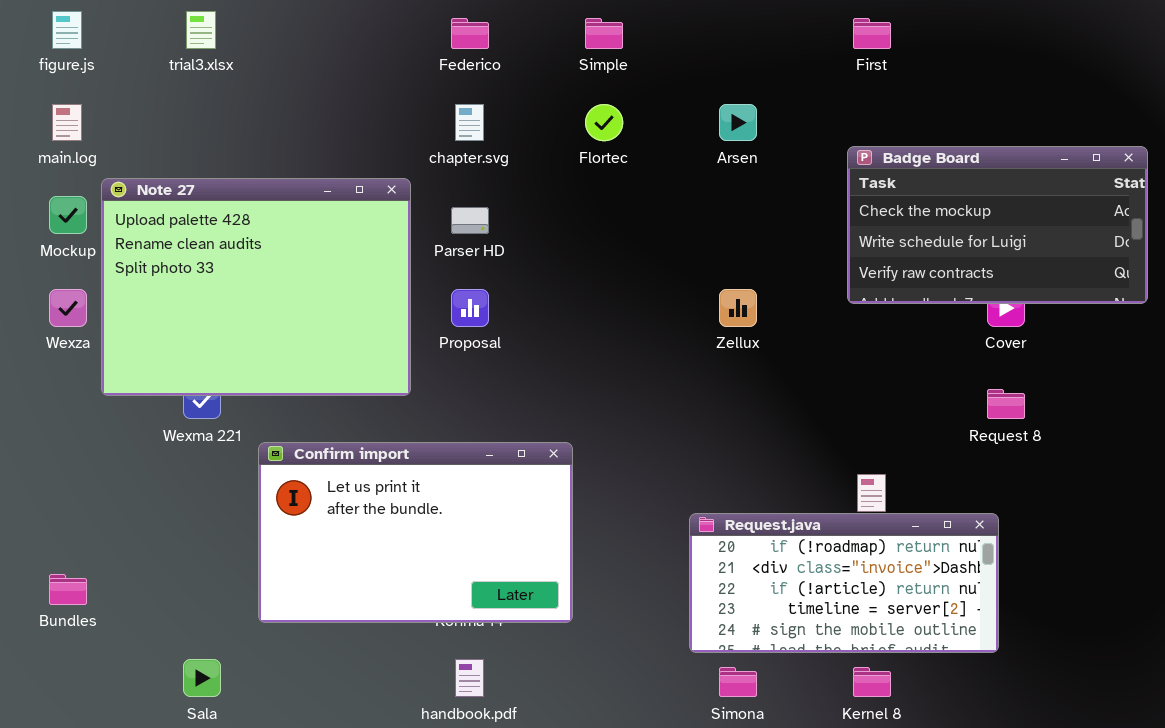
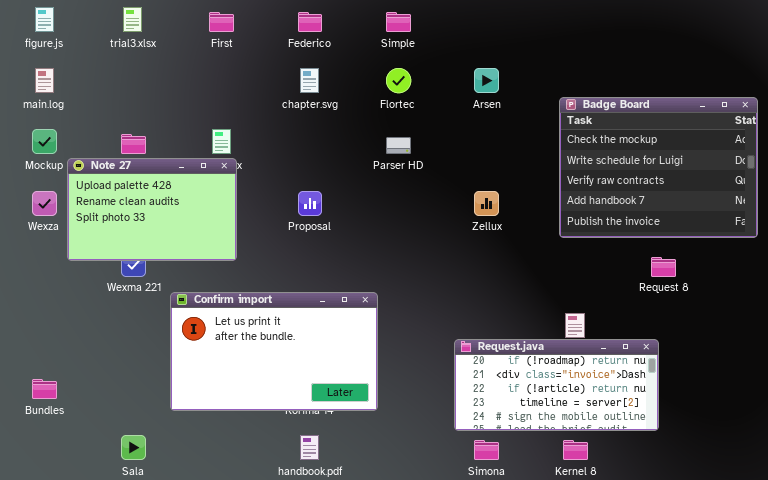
First: [853,18,891,49] -> [209,12,234,32], moved
Badge Board: [847,146,1148,304] -> [559,97,758,238], resized
Note 27: [101,178,411,396] -> [67,158,237,261], resized
Parser HD: [451,207,489,234] -> [386,137,411,154], moved

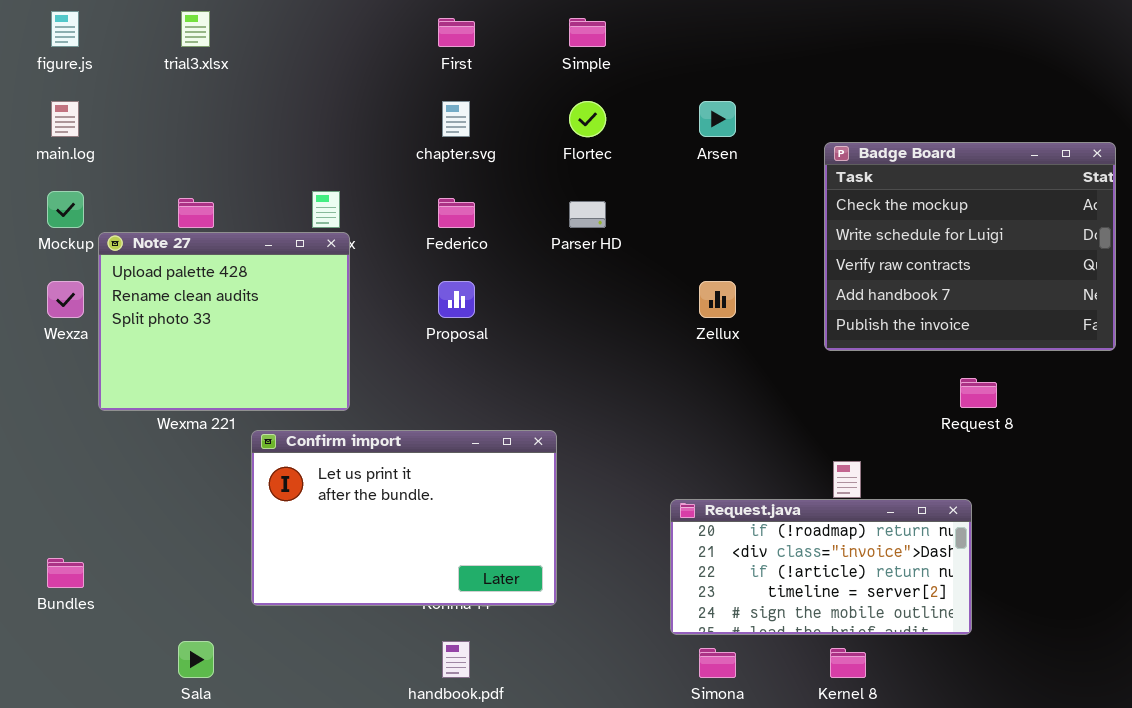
First: [209,12,234,32] -> [438,18,475,47], moved
Federico: [298,12,322,32] -> [438,198,475,228], moved
Note 27: [67,158,237,261] -> [98,232,350,411], resized

